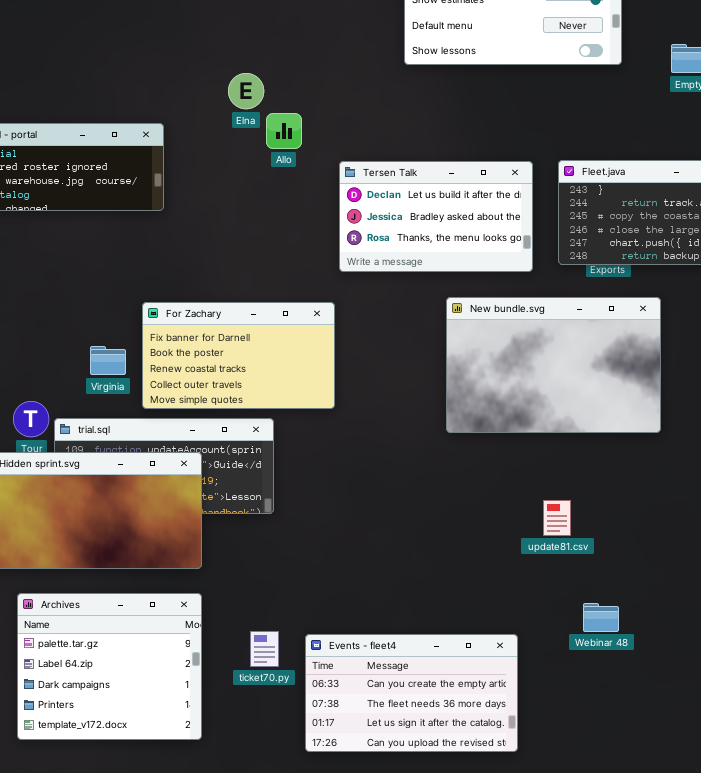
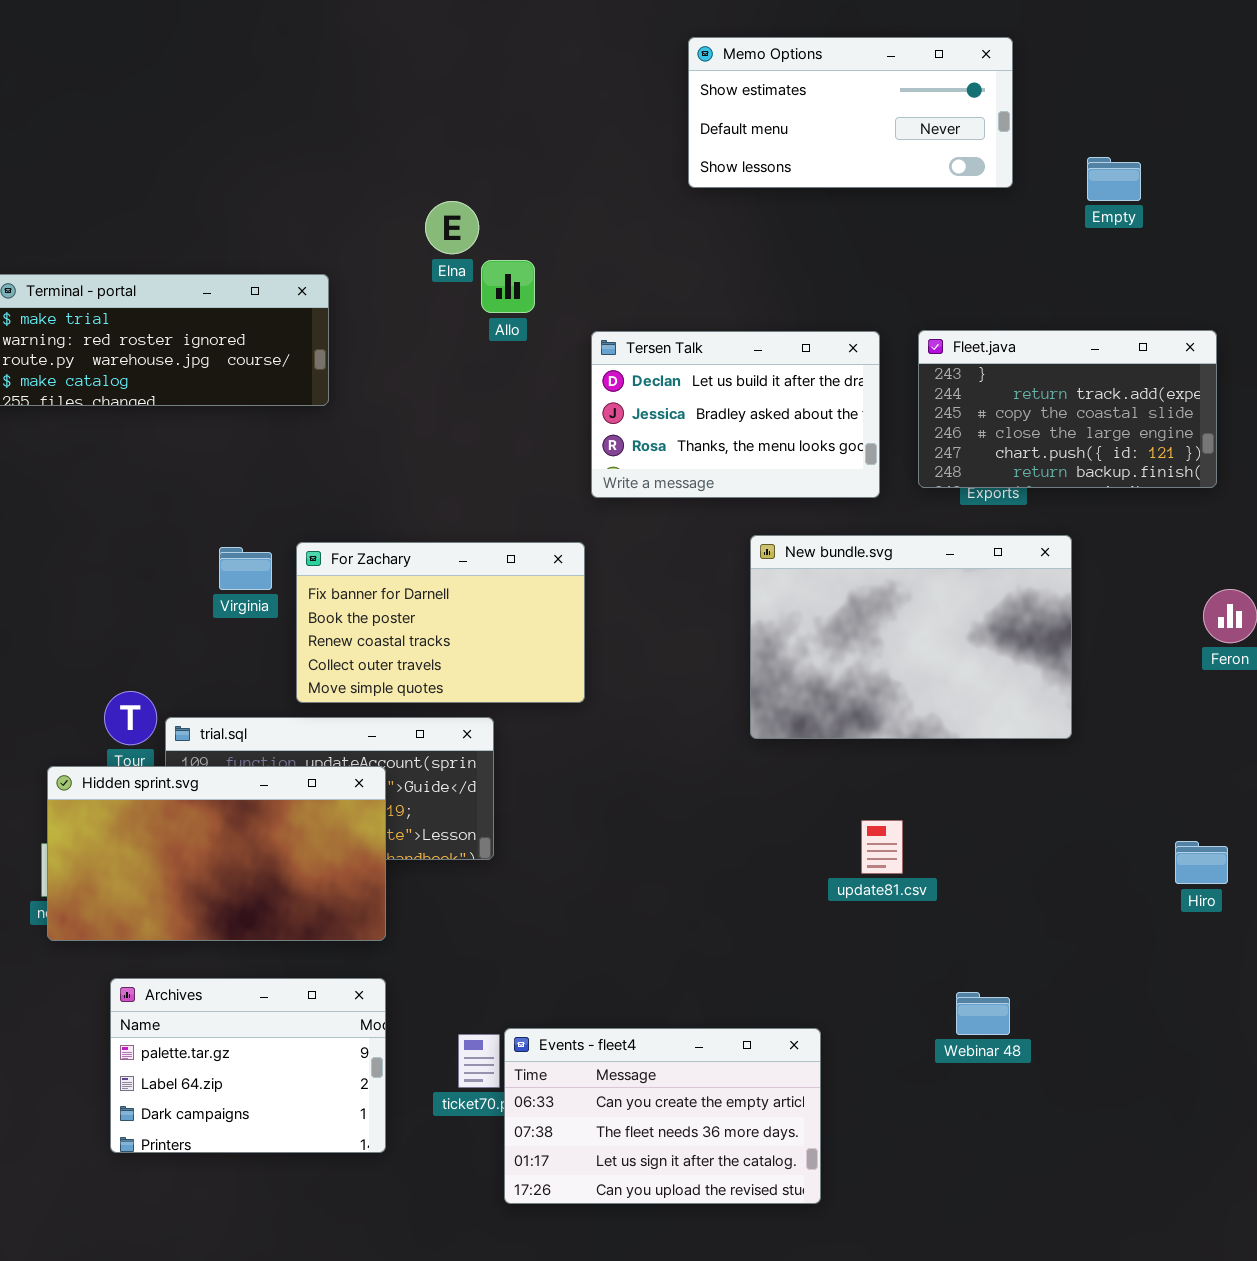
Virginia: [90,346,126,375] -> [219,547,272,590], moved
update81.csv: [543,500,571,536] -> [861,820,903,874], moved
Archives: [17,593,202,740] -> [110,978,386,1153], resized
Events - fleet4: [305,634,518,752] -> [504,1028,821,1204], moved

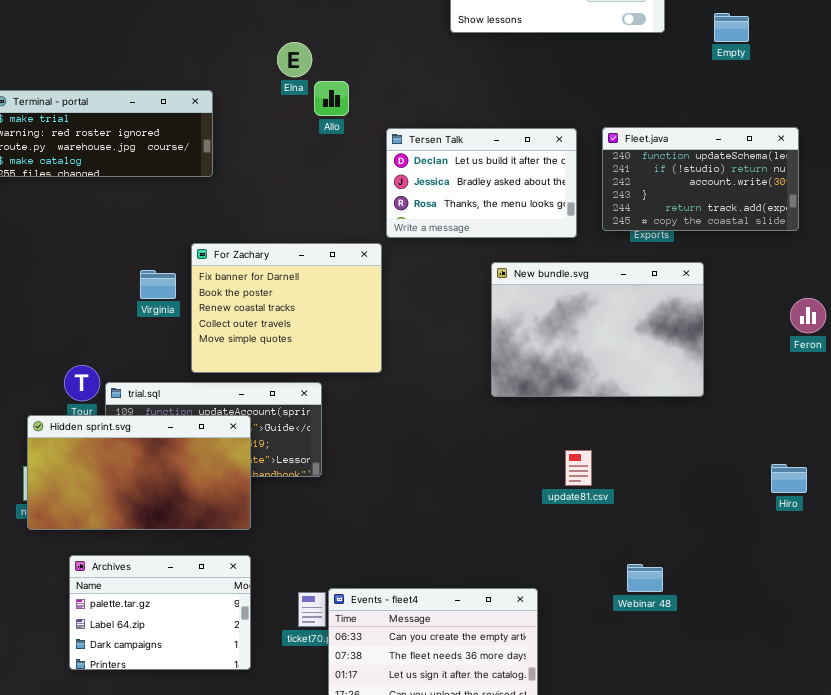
Fleet.java: [918,330,1217,488] -> [602,127,799,231], scrolled up 3 rows
For Zachary: [296,542,585,703] -> [191,243,382,373], resized

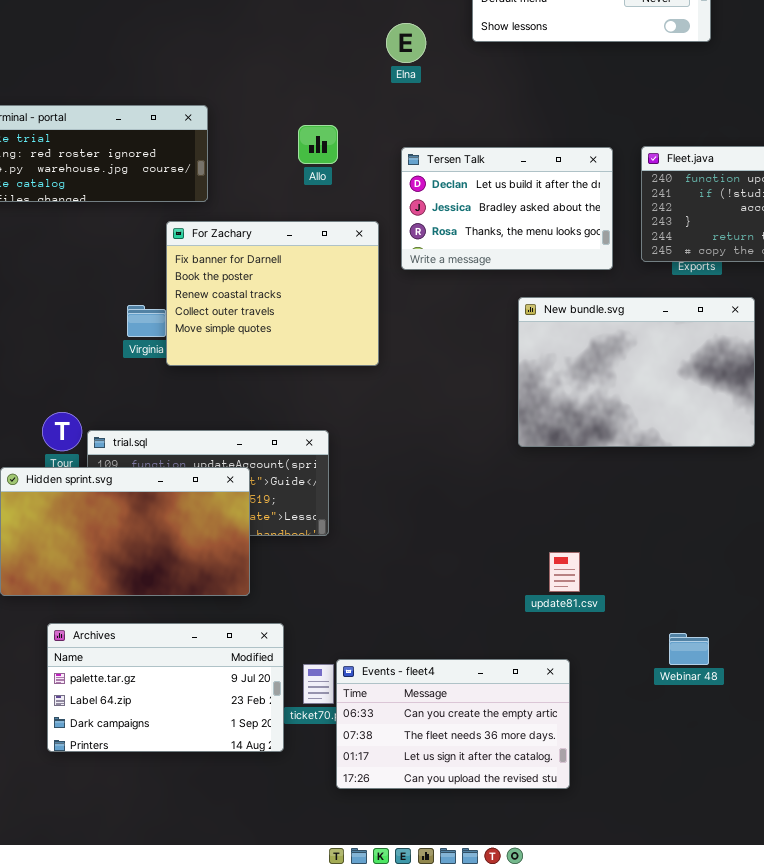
Elna: [277,42,312,77] -> [386,23,426,63], moved
Allo: [314,81,349,116] -> [298,125,338,164], moved
For Zachary: [191,243,382,373] -> [166,221,379,366], moved
update81.csv: [565,450,592,486] -> [549,552,580,592], moved
Archives: [69,555,251,670] -> [47,623,284,752], resized

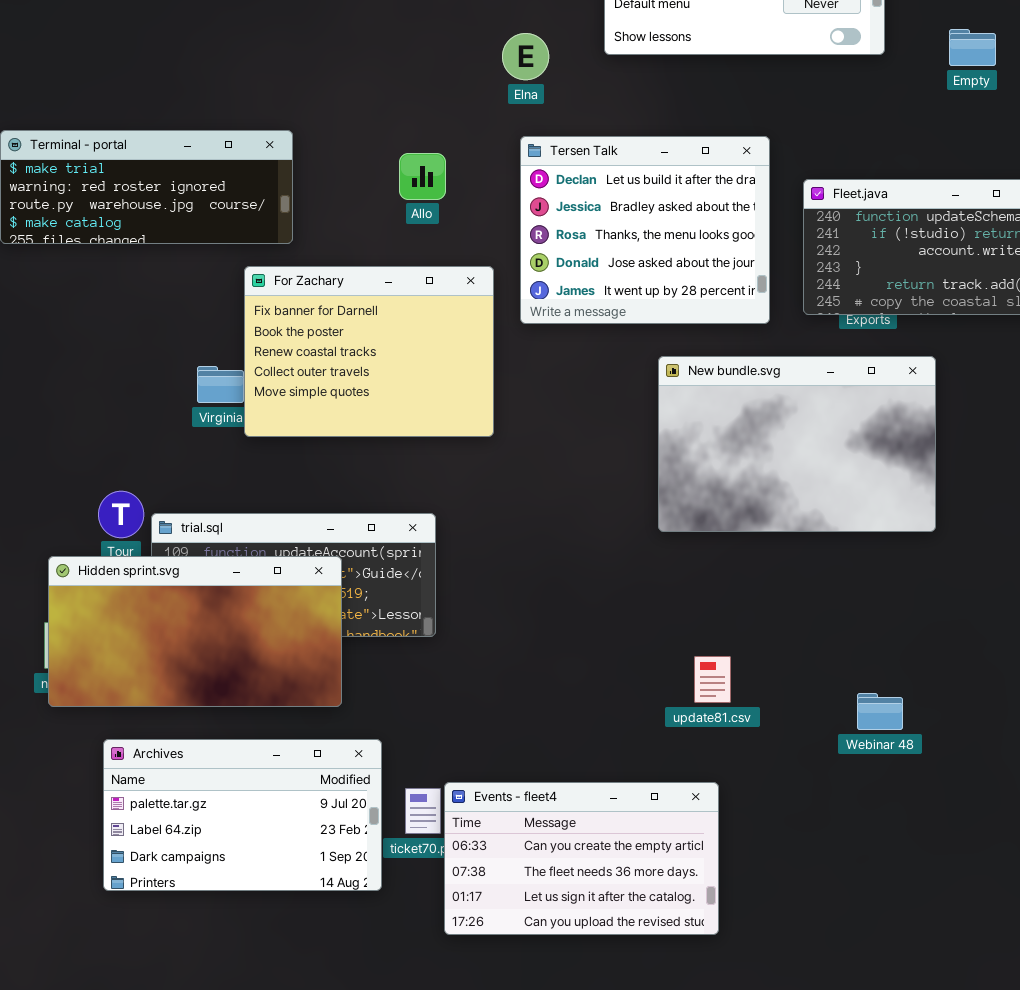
Tersen Talk: [401,147,613,270] -> [520,136,770,324], resized
Webinar 48: [669,633,709,665] -> [857,693,903,730], moved

